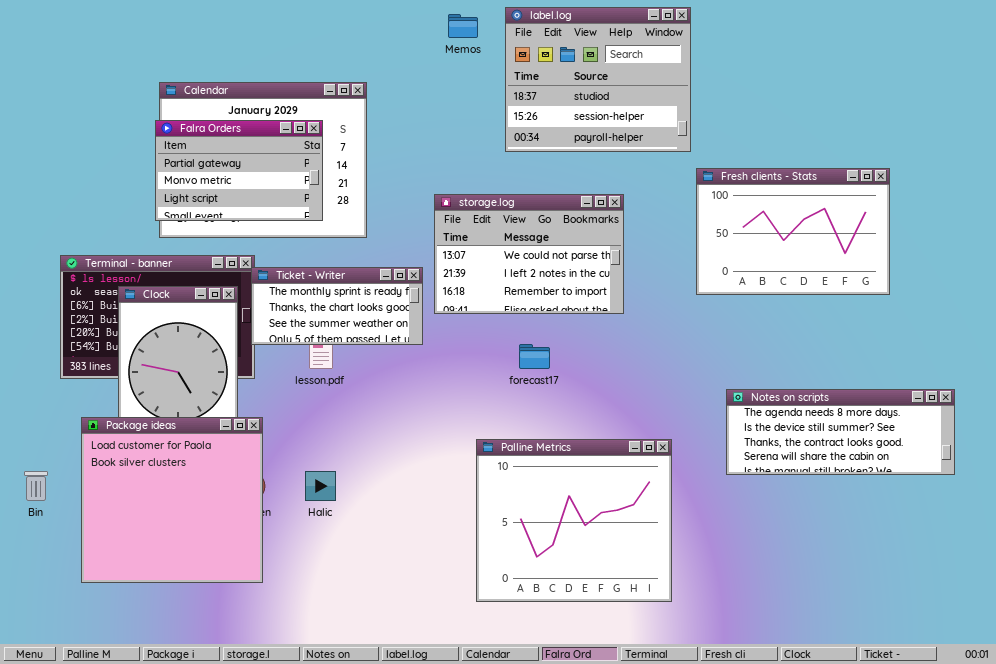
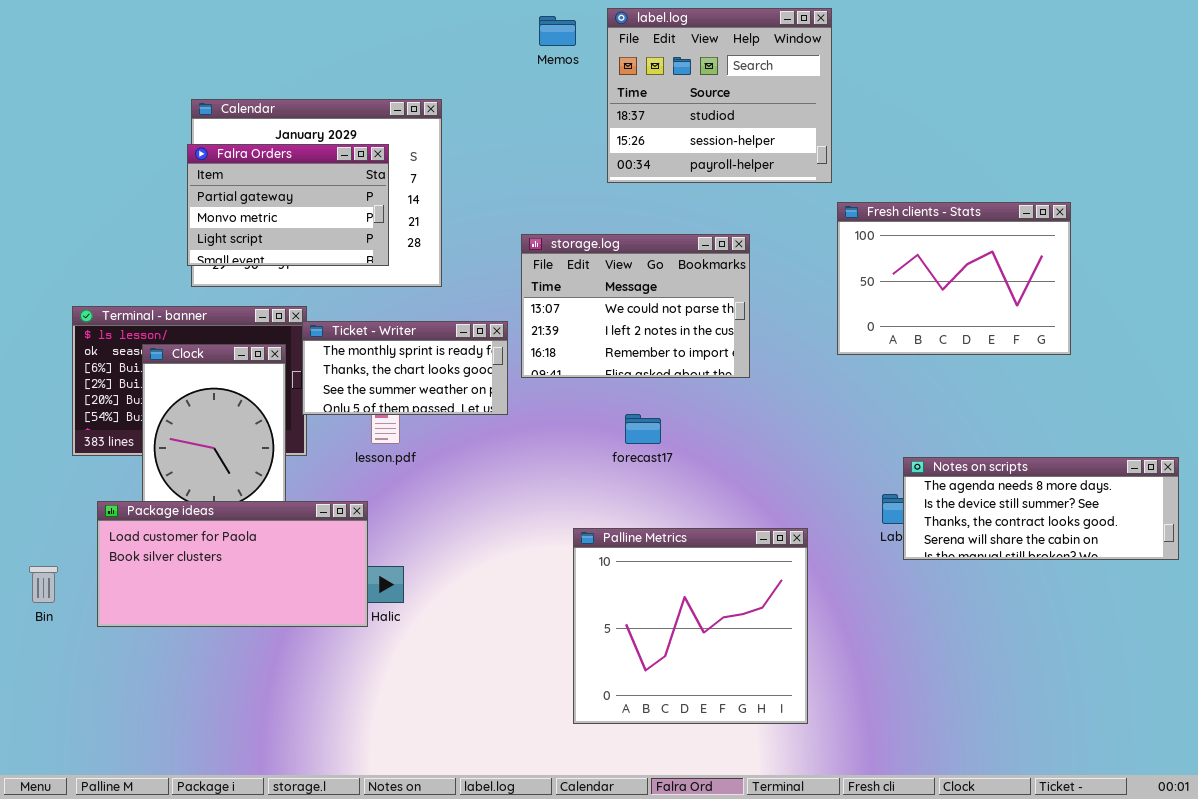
Notes on scripts: [726,389,955,475] -> [903,457,1179,560], moved
Package ideas: [81,417,263,583] -> [97,501,368,627], resized

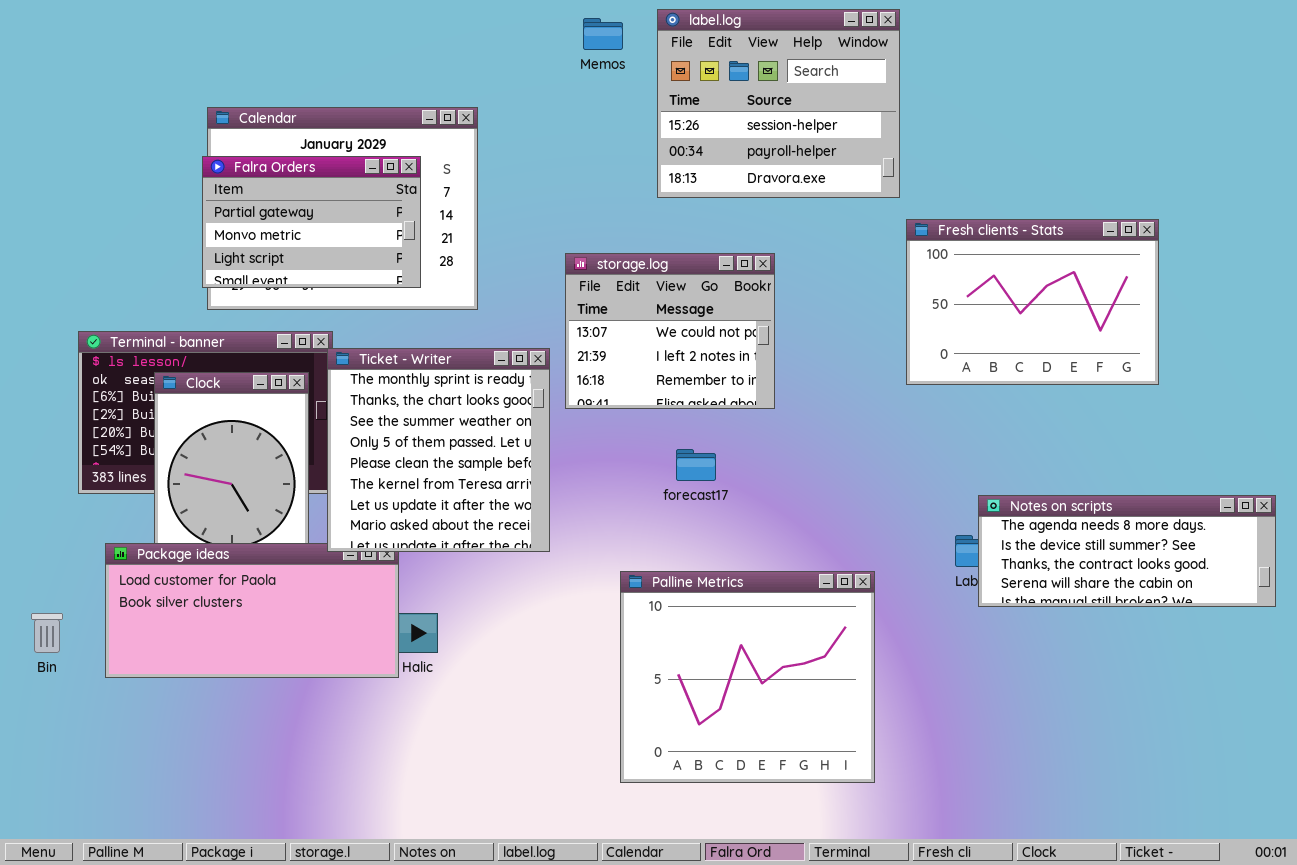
label.log: [607,8,832,183] -> [657,9,900,198], scrolled down 1 row
storage.log: [521,234,750,378] -> [565,253,775,409], resized
Ticket - Writer: [302,321,508,415] -> [327,348,550,552], resized

